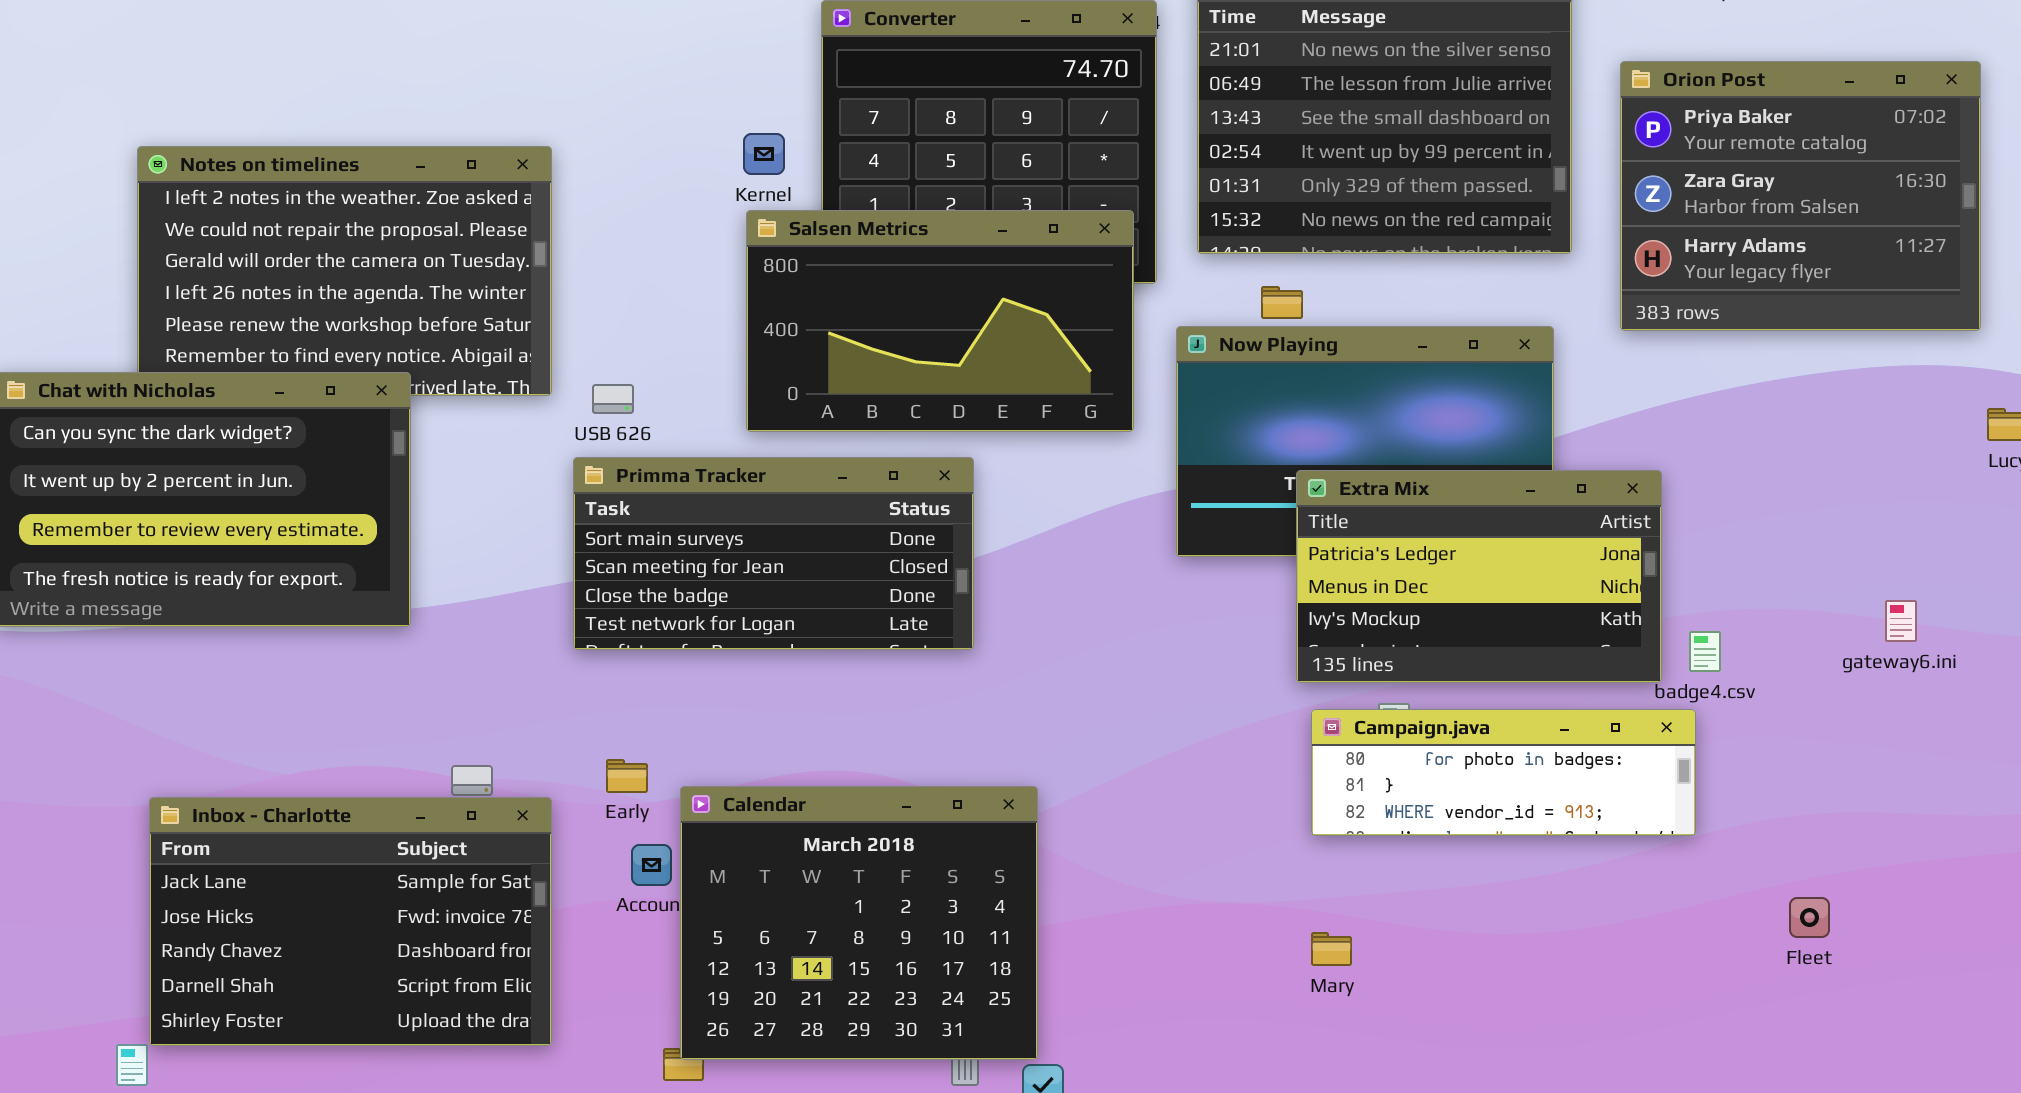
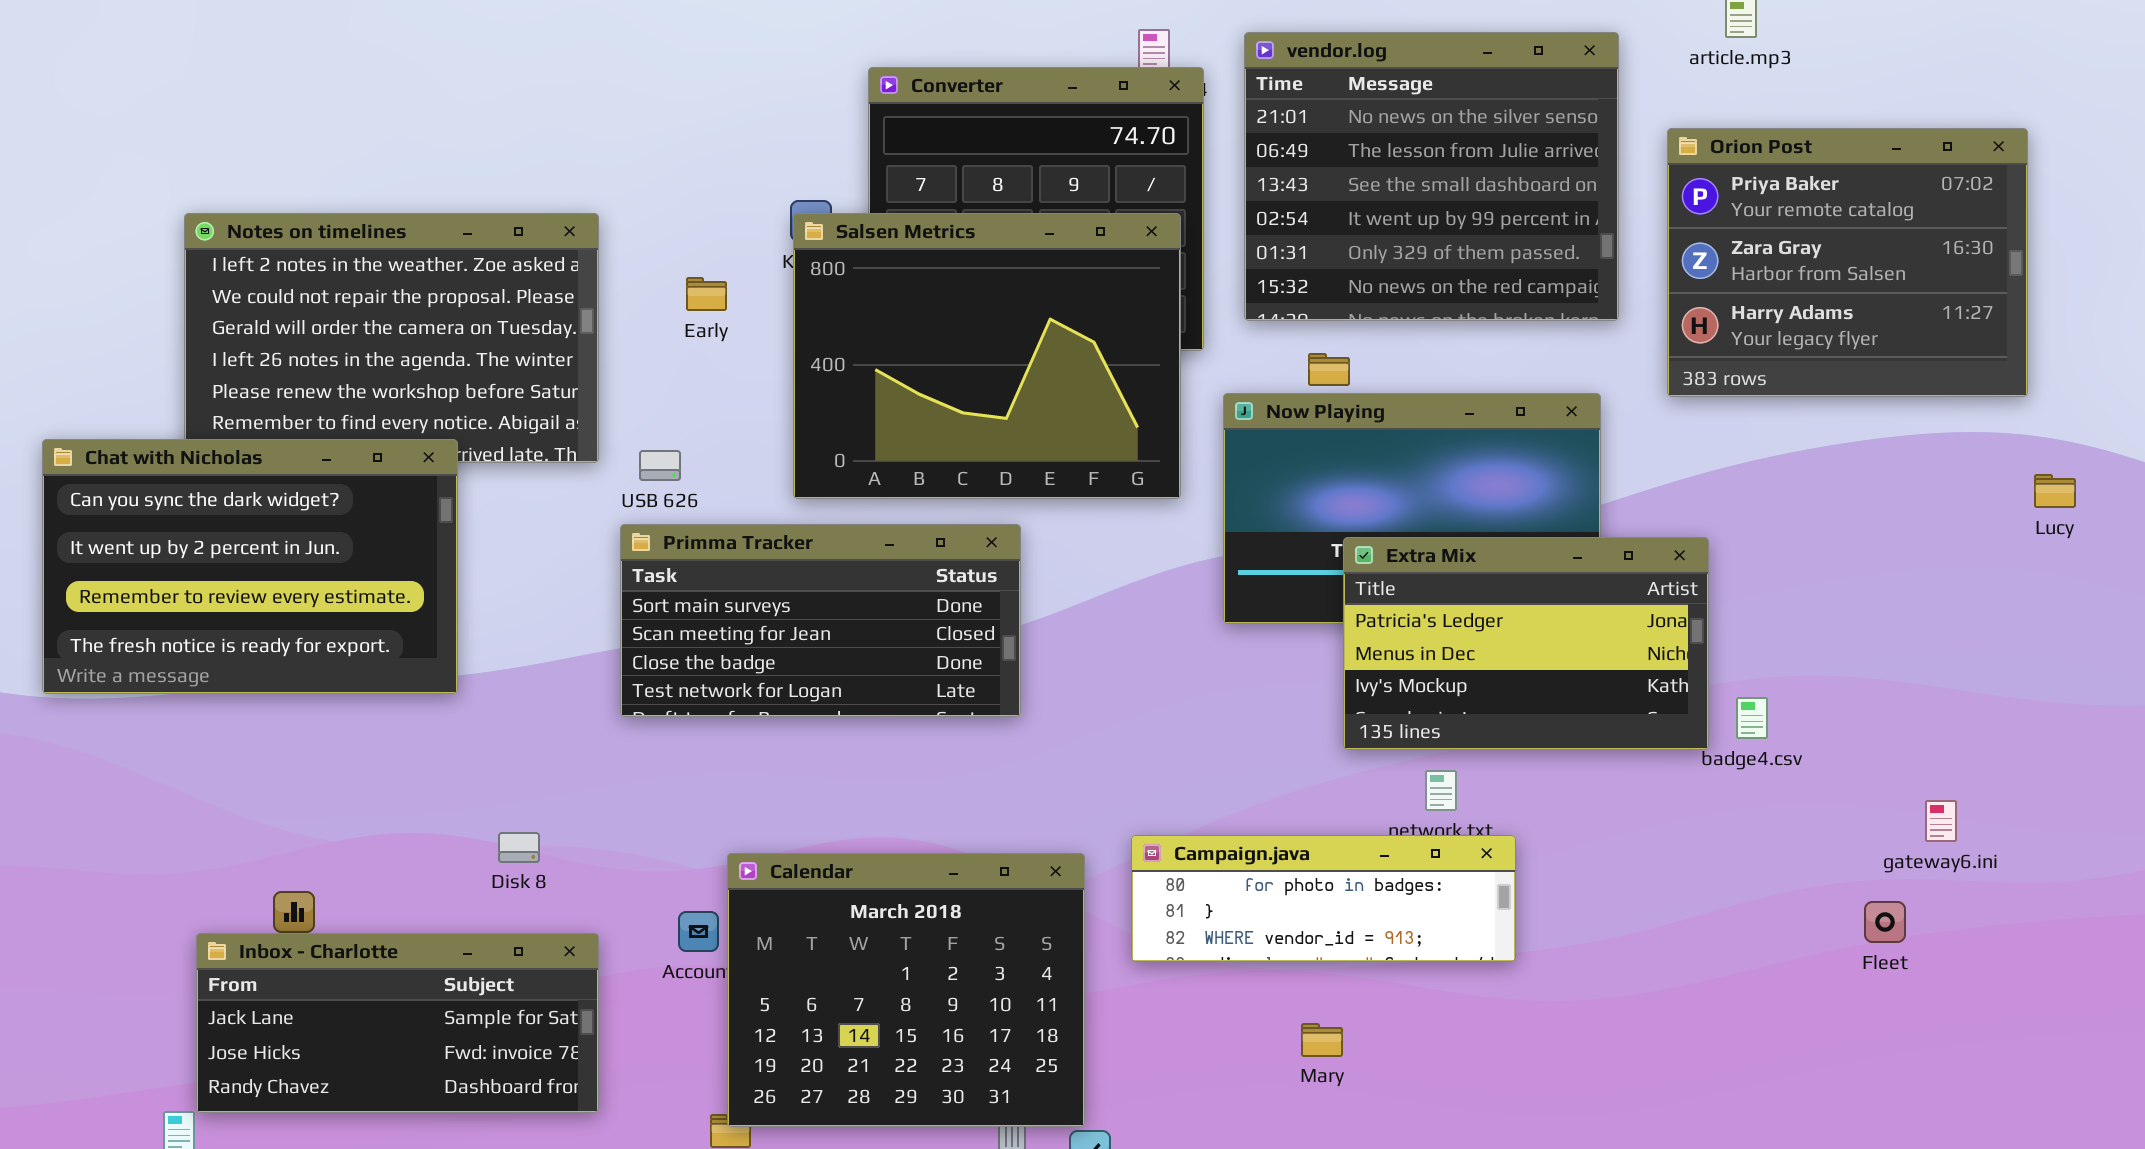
Salsen Metrics: [746,210,1134,432] -> [793,213,1181,499], resized
gateway6.ini: [1885,600,1917,642] -> [1925,800,1957,842], moved
Campaign.java: [1311,709,1696,836] -> [1131,835,1516,962], moved
Early: [606,759,648,793] -> [686,277,727,311], moved
Inbox - Charlotte: [149,797,552,1046] -> [196,933,599,1113], resized
Fleet: [1789,897,1830,938] -> [1864,901,1906,943], moved
Mary: [1311,932,1352,966] -> [1301,1023,1343,1057], moved

